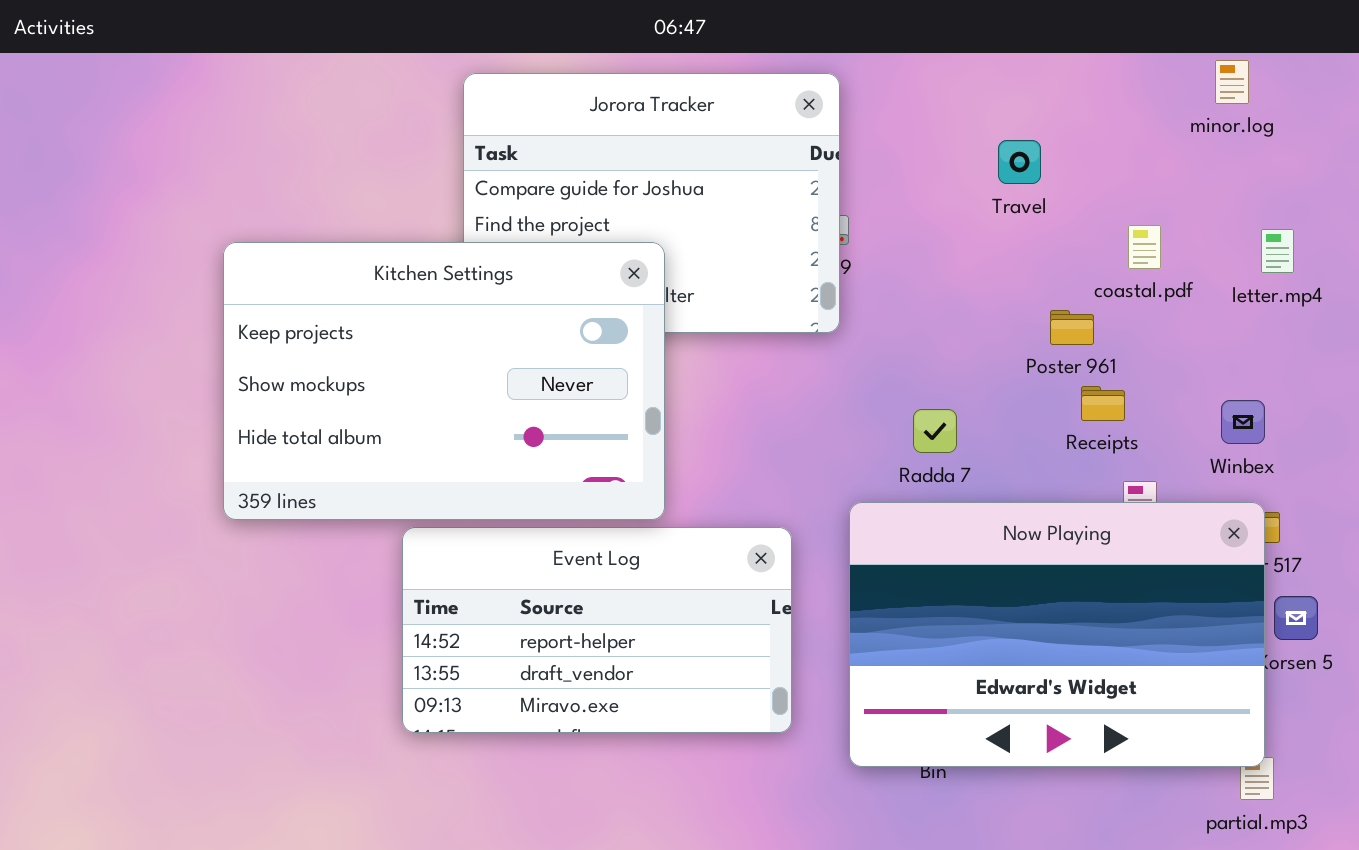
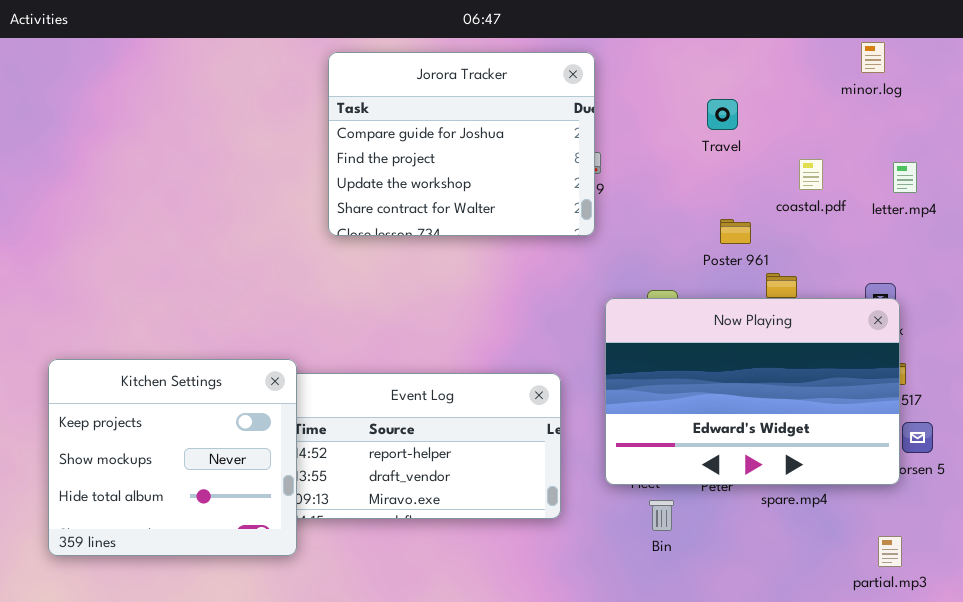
Kitchen Settings: [223,242,665,520] -> [48,359,297,556], moved, resized
Poster 961: [1050,310,1094,345] -> [720,219,751,244], moved
Now Playing: [849,502,1265,767] -> [605,298,900,485], moved

